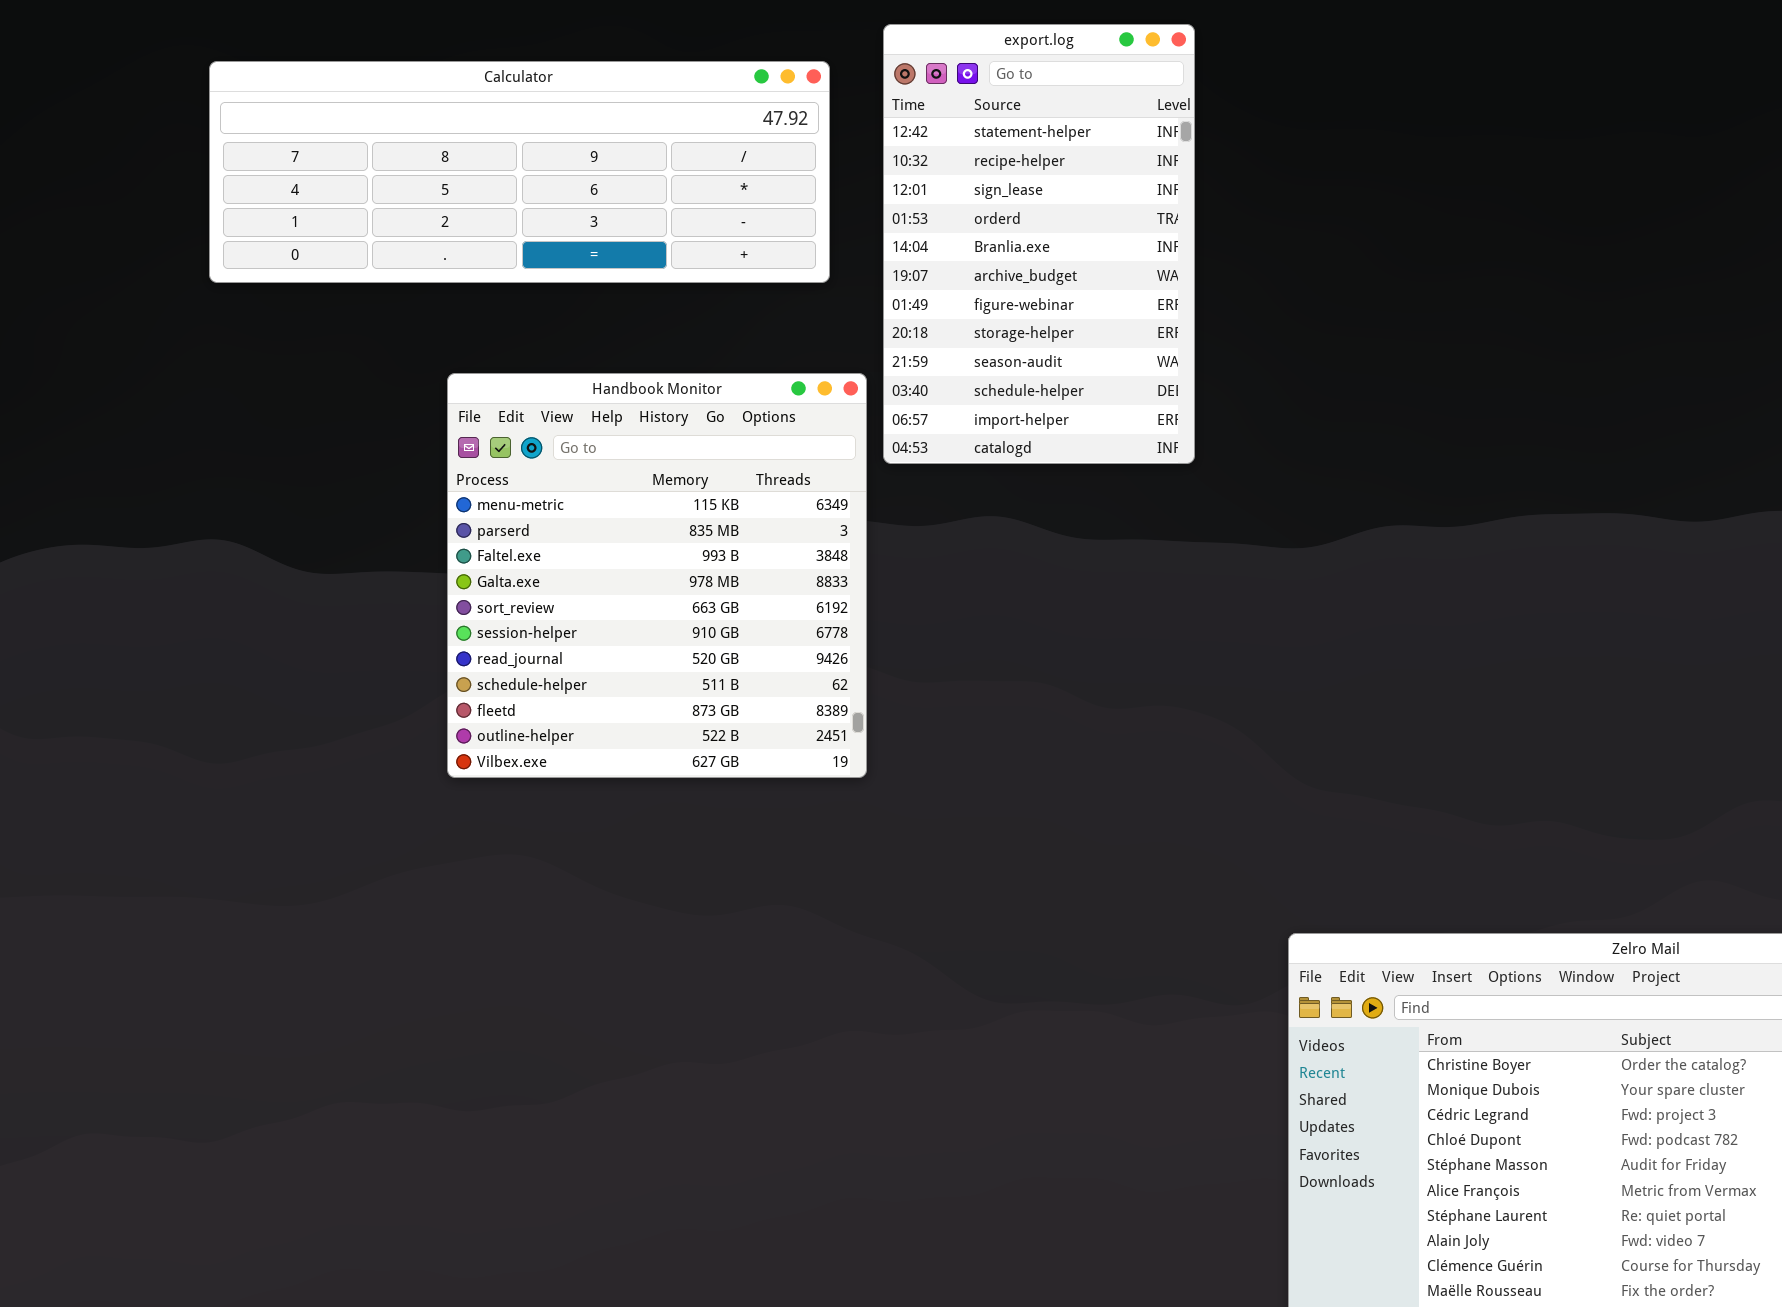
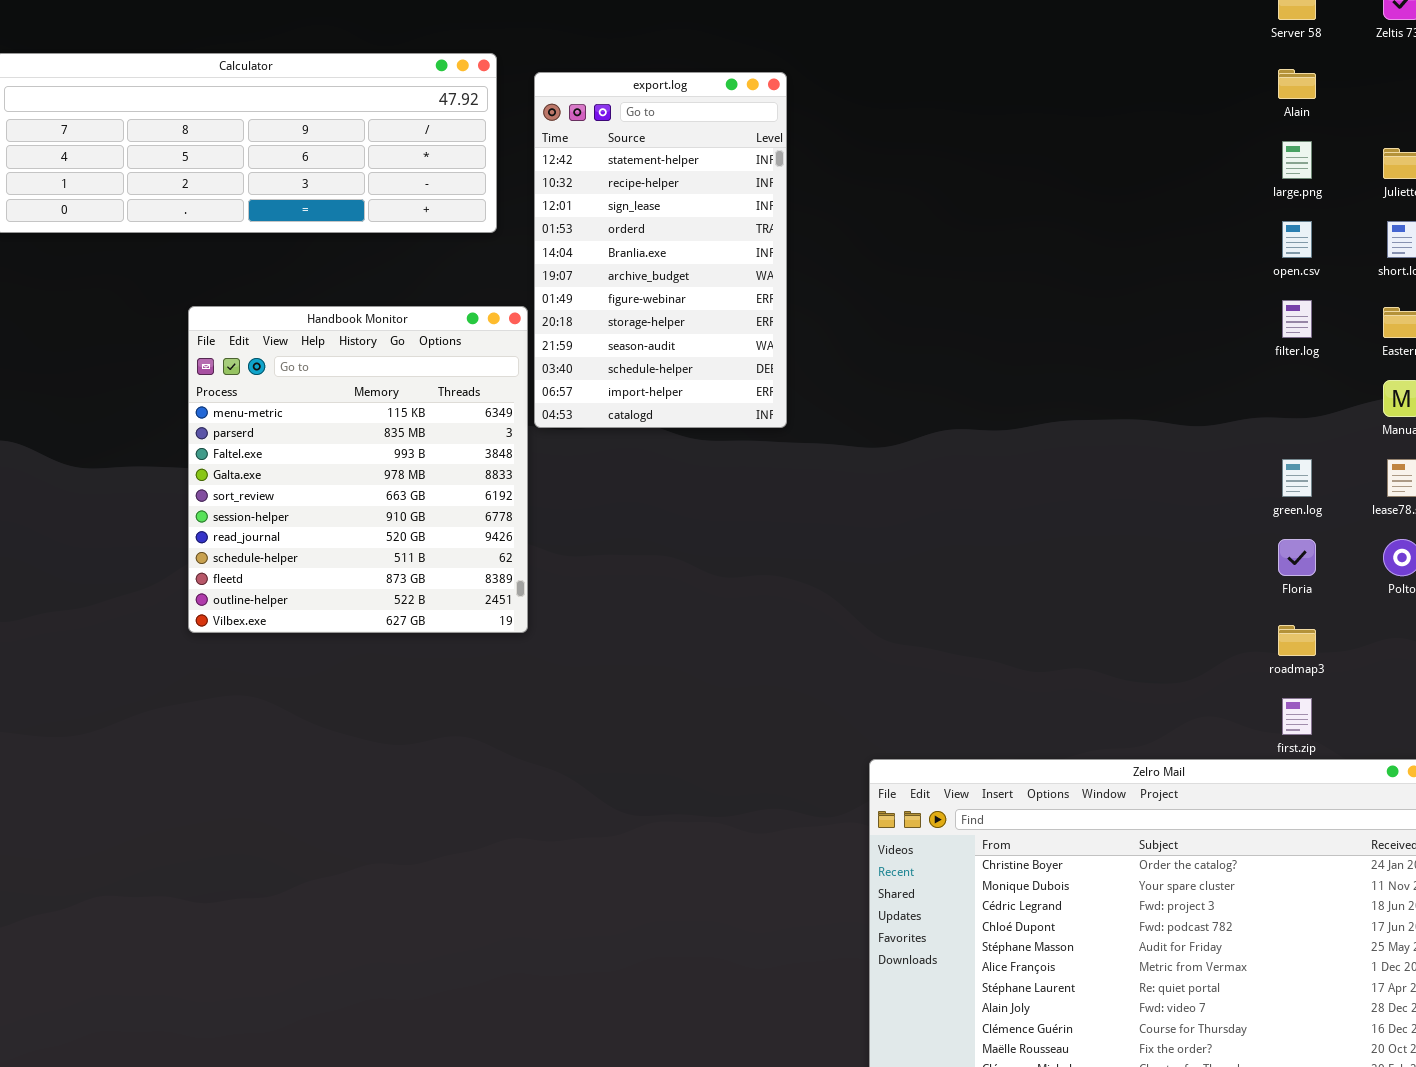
export.log: [883,24,1195,464] -> [534,72,787,428], moved

